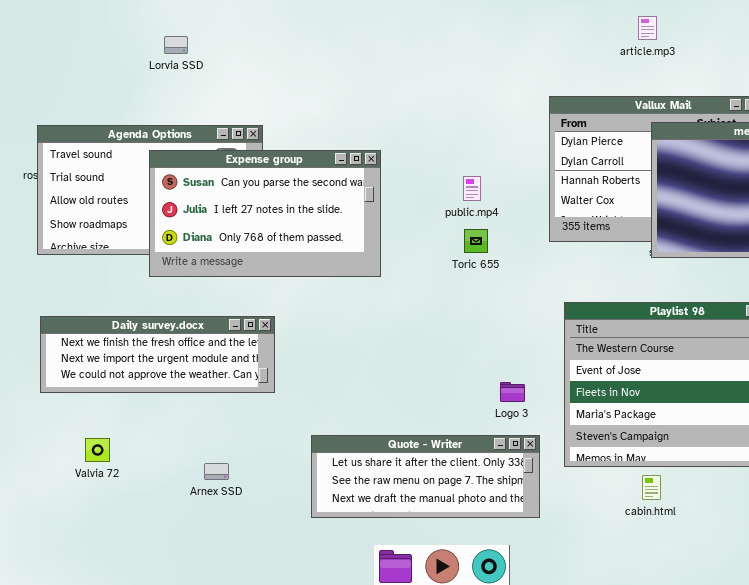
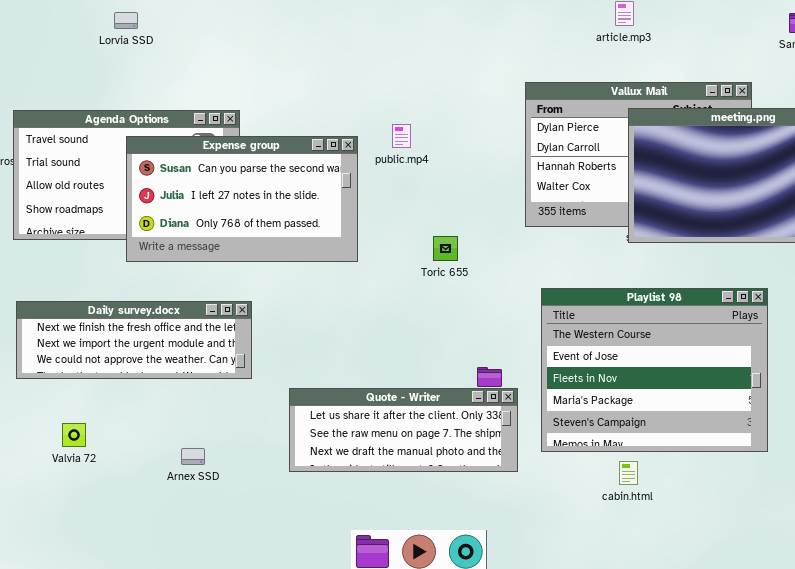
Lorvia SSD: [164,36,188,54] -> [114,12,138,29], moved
public.mp4: [463,176,481,201] -> [392,124,411,148], moved
Toric 655: [464,229,488,253] -> [433,236,458,261], moved
Quote - Writer: [311,435,540,518] -> [289,388,518,472], moved

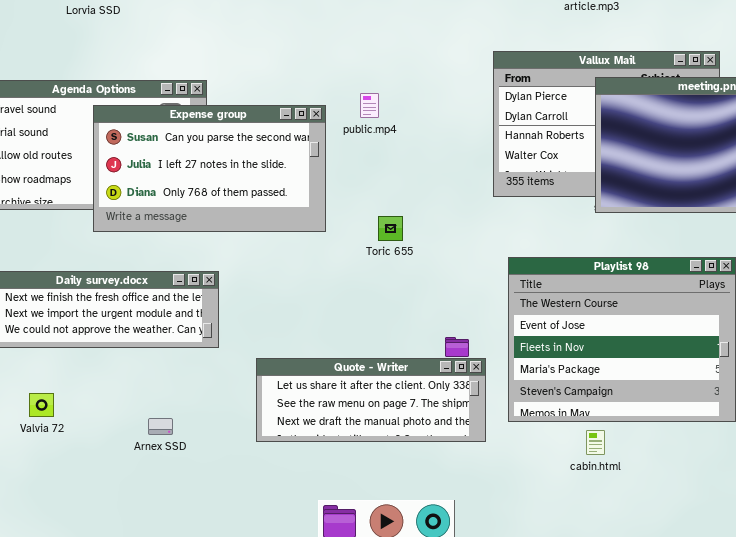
Toric 655: [433,236,458,261] -> [378,216,403,241], moved

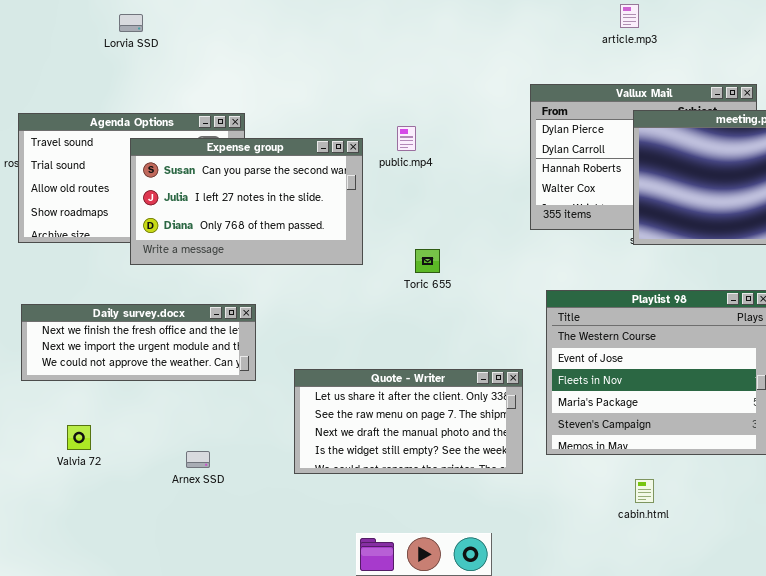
Quote - Writer: [256,358,486,442] -> [294,369,523,474], resized
cabin.html: [586,430,605,455] -> [635,479,654,503], moved

